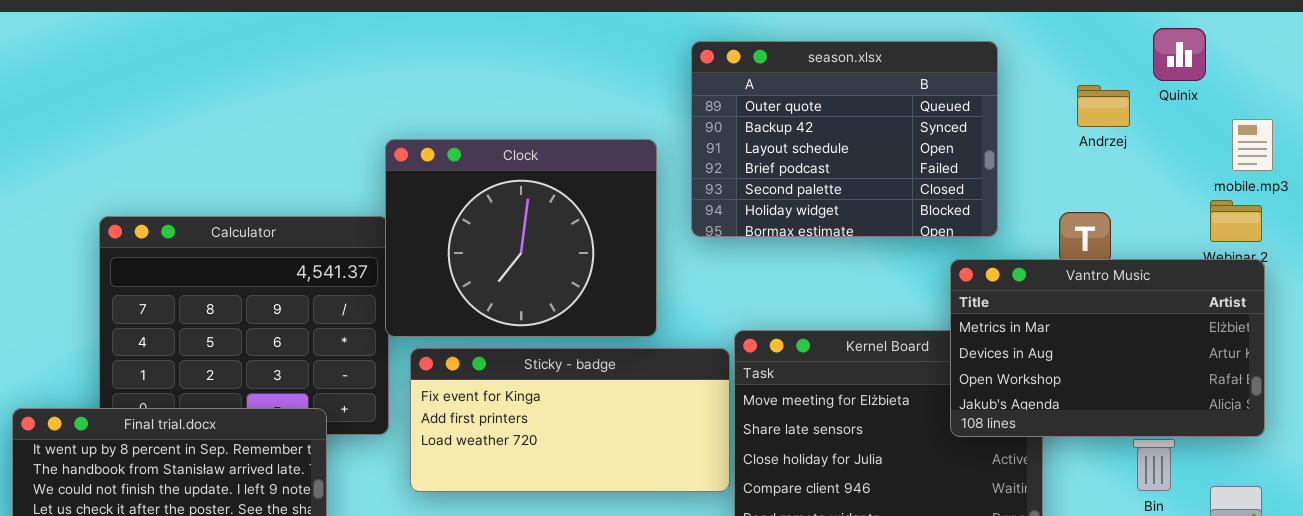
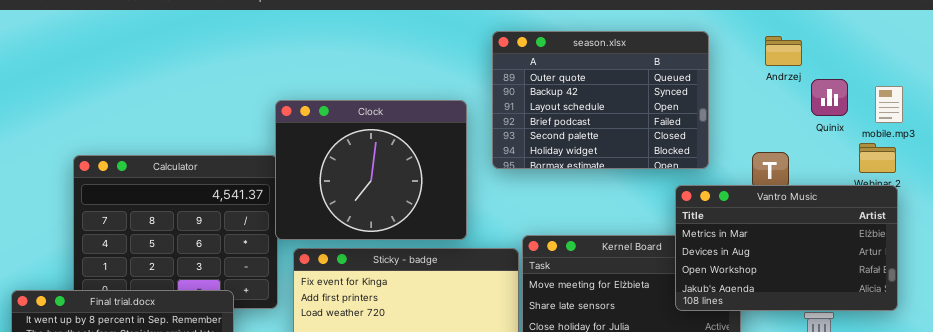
Quinix: [1153,28,1206,81] -> [811,79,848,116], moved
Andrzej: [1077,85,1130,127] -> [765,36,802,66], moved

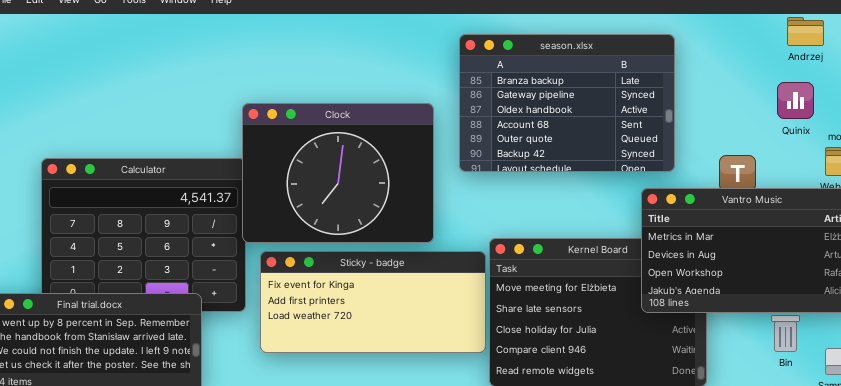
season.xlsx: [492,31,709,169] -> [459,34,675,172], scrolled up 4 rows
Andrzej: [765,36,802,66] -> [787,17,824,46], moved

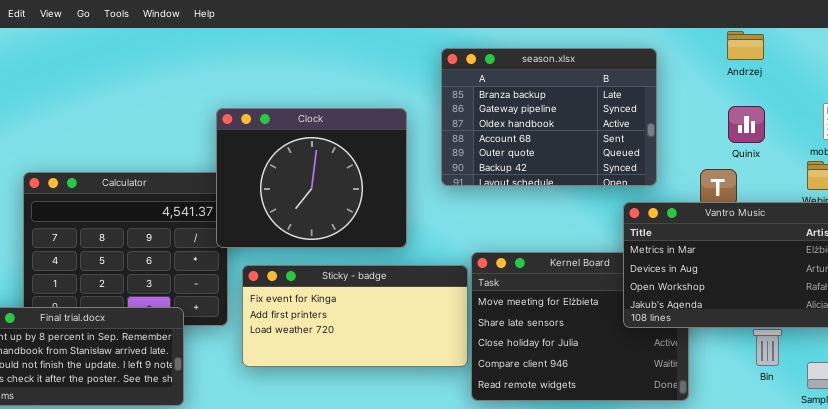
Andrzej: [787,17,824,46] -> [727,31,764,60], moved
Quinix: [777,82,814,119] -> [728,106,765,143], moved
Clock: [242,103,434,243] -> [216,108,407,248], moved

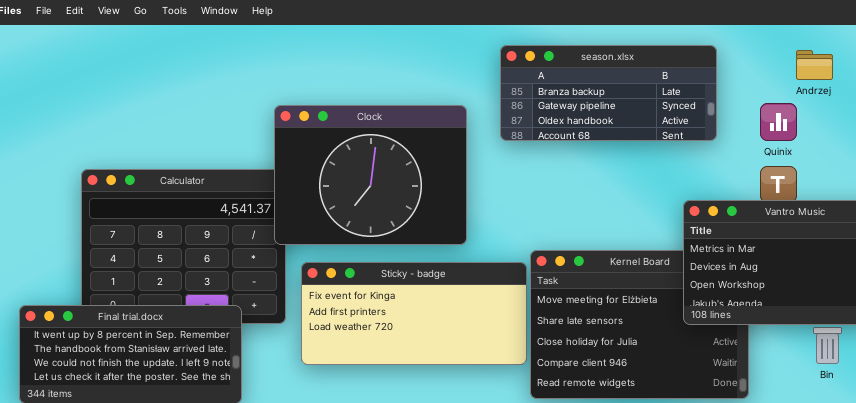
Andrzej: [727,31,764,60] -> [796,50,833,80], moved
season.xlsx: [441,48,657,186] -> [500,45,717,141], resized
Quinix: [728,106,765,143] -> [760,103,797,141], moved

